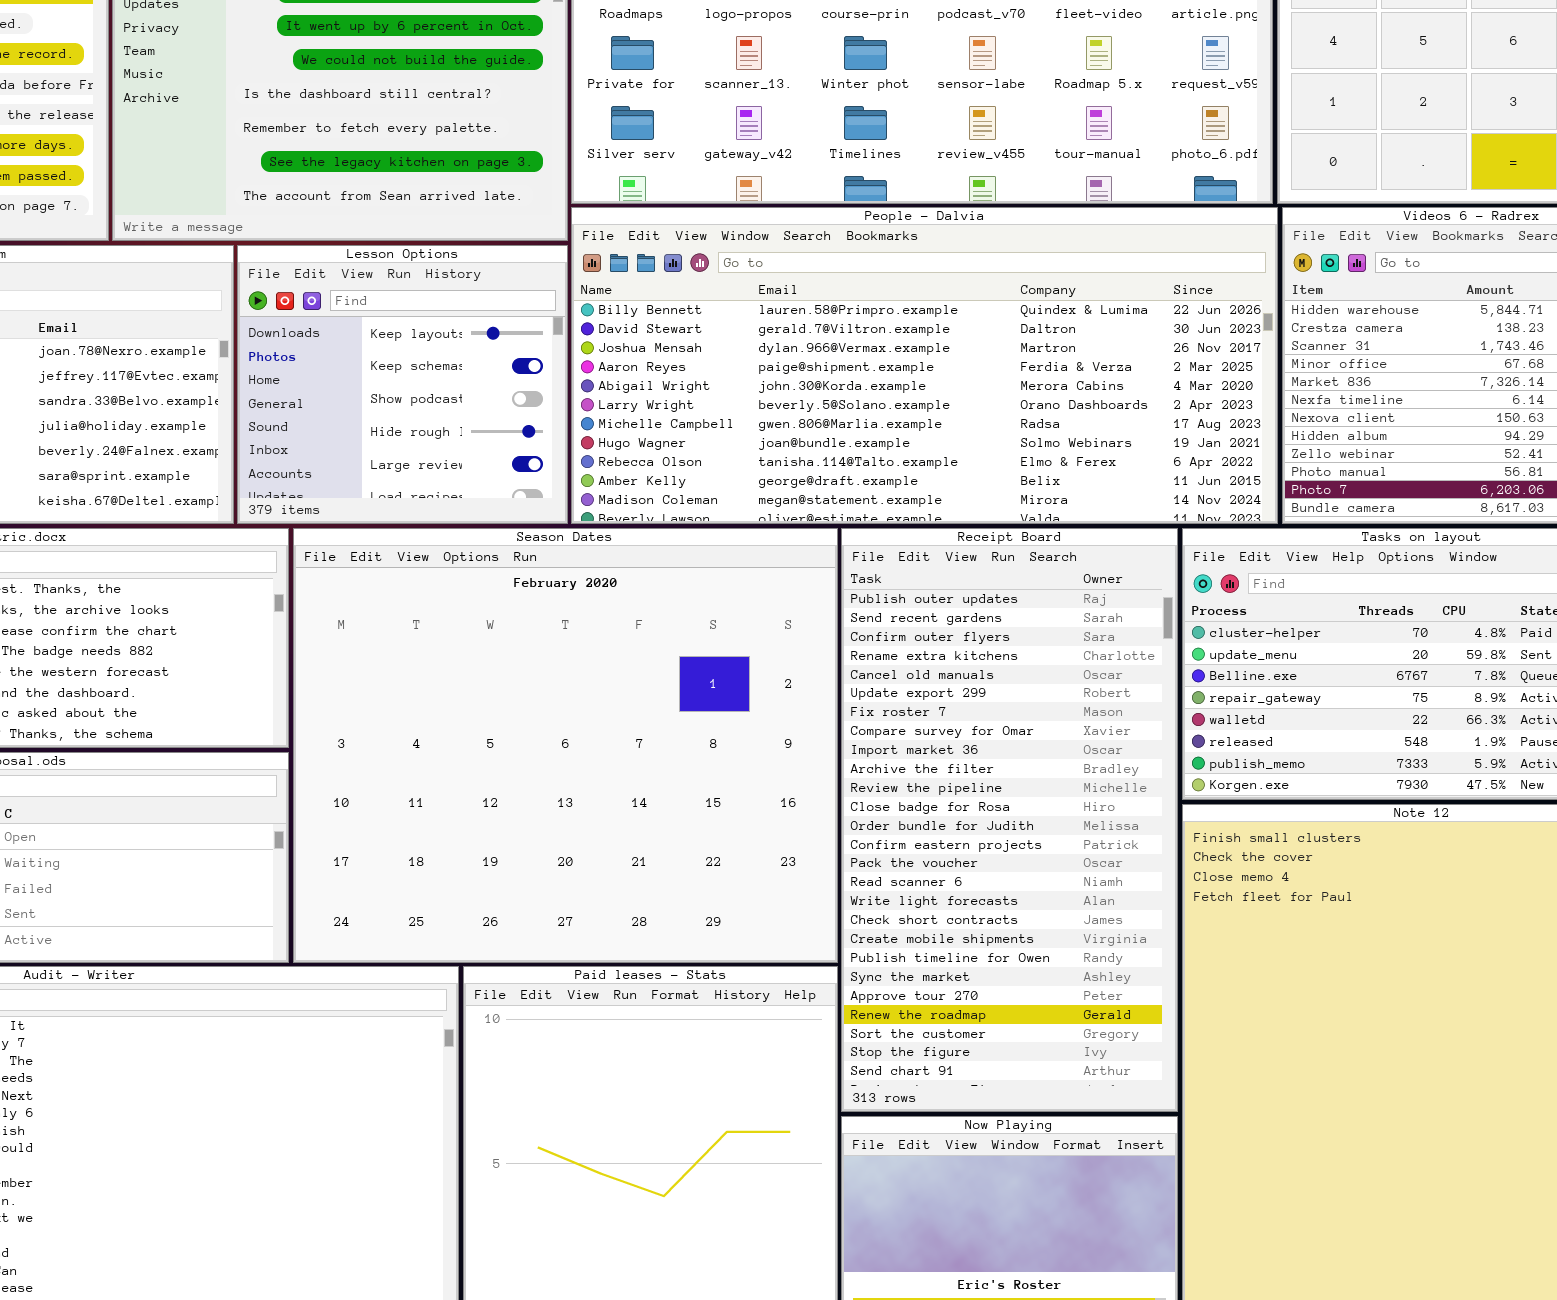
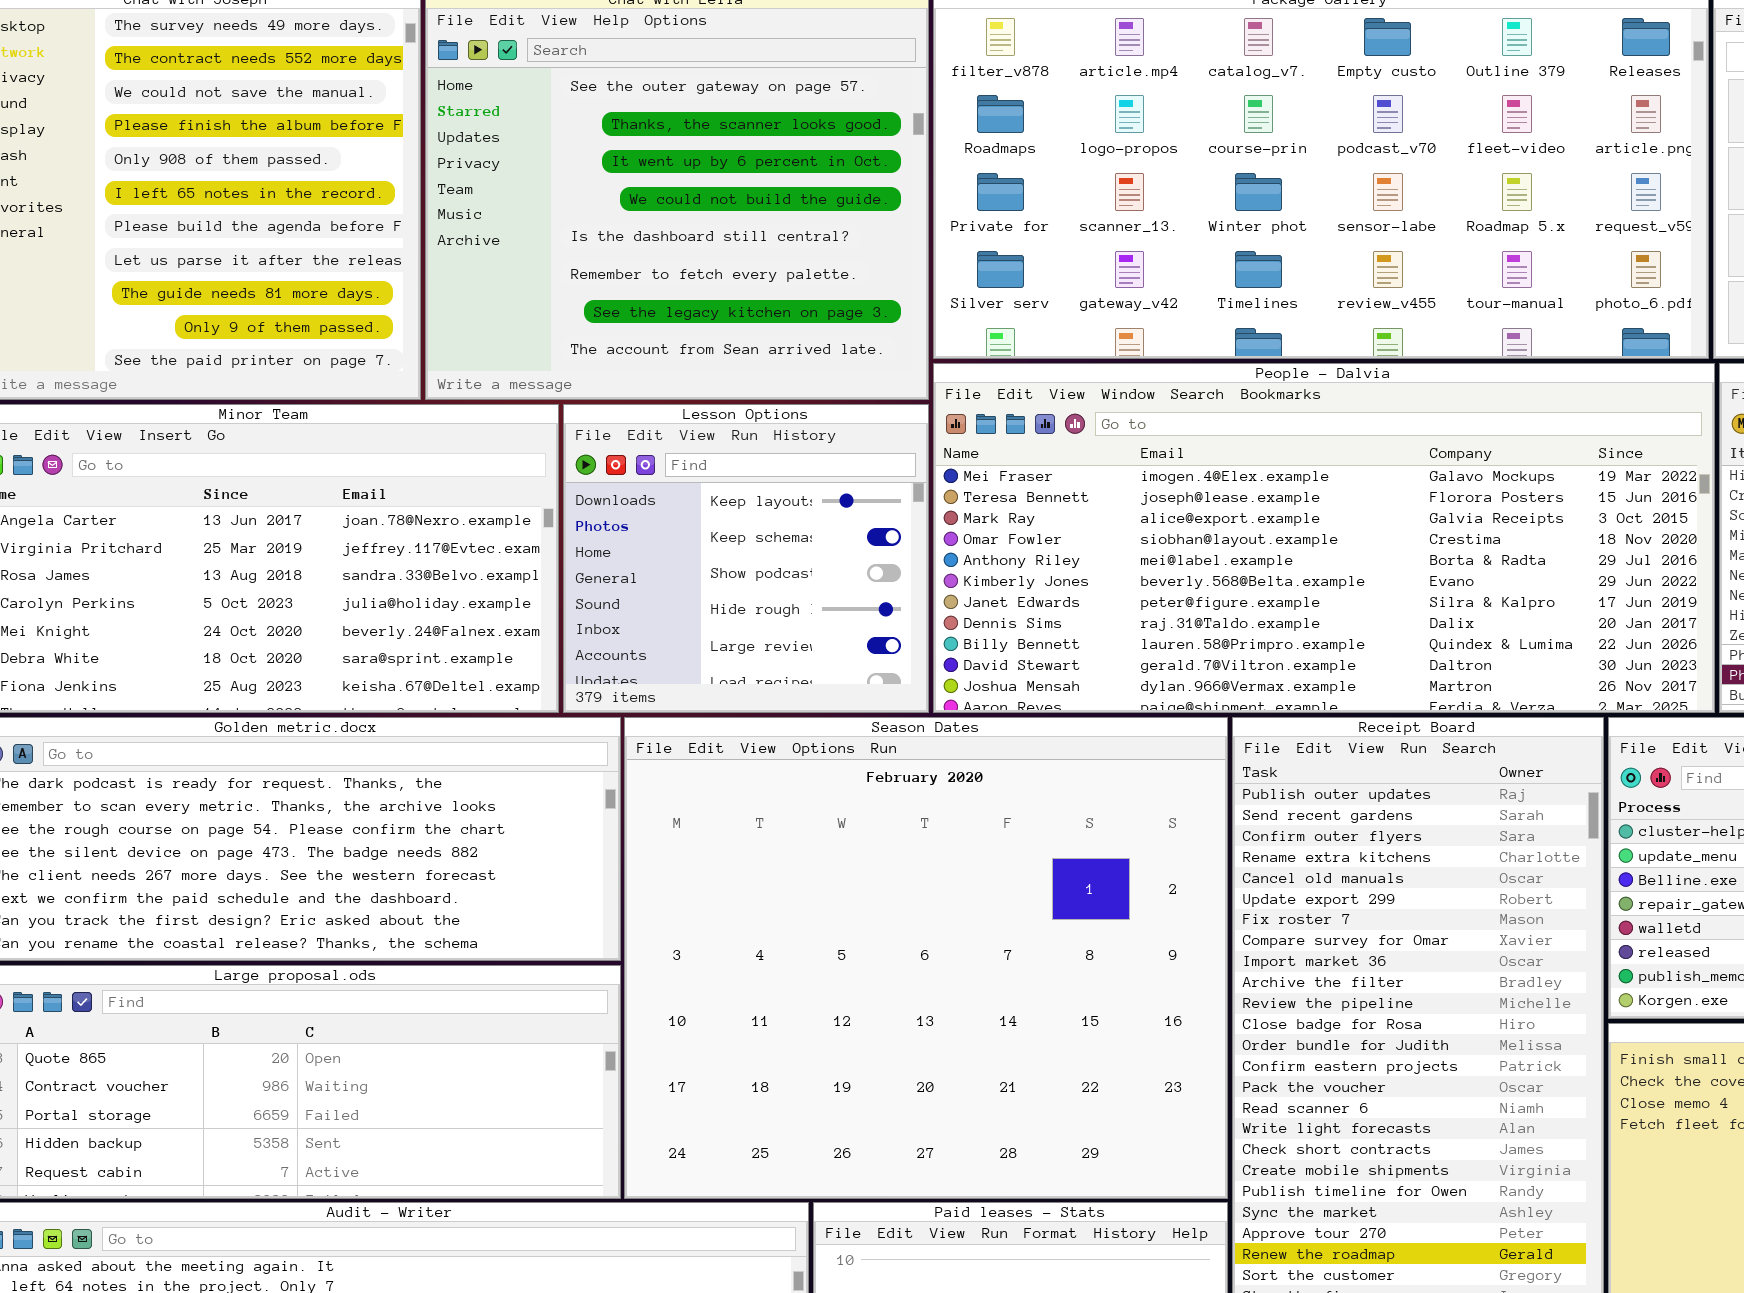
People - Dalvia: [571,207,1278,524] -> [933,363,1715,713], scrolled up 8 rows

